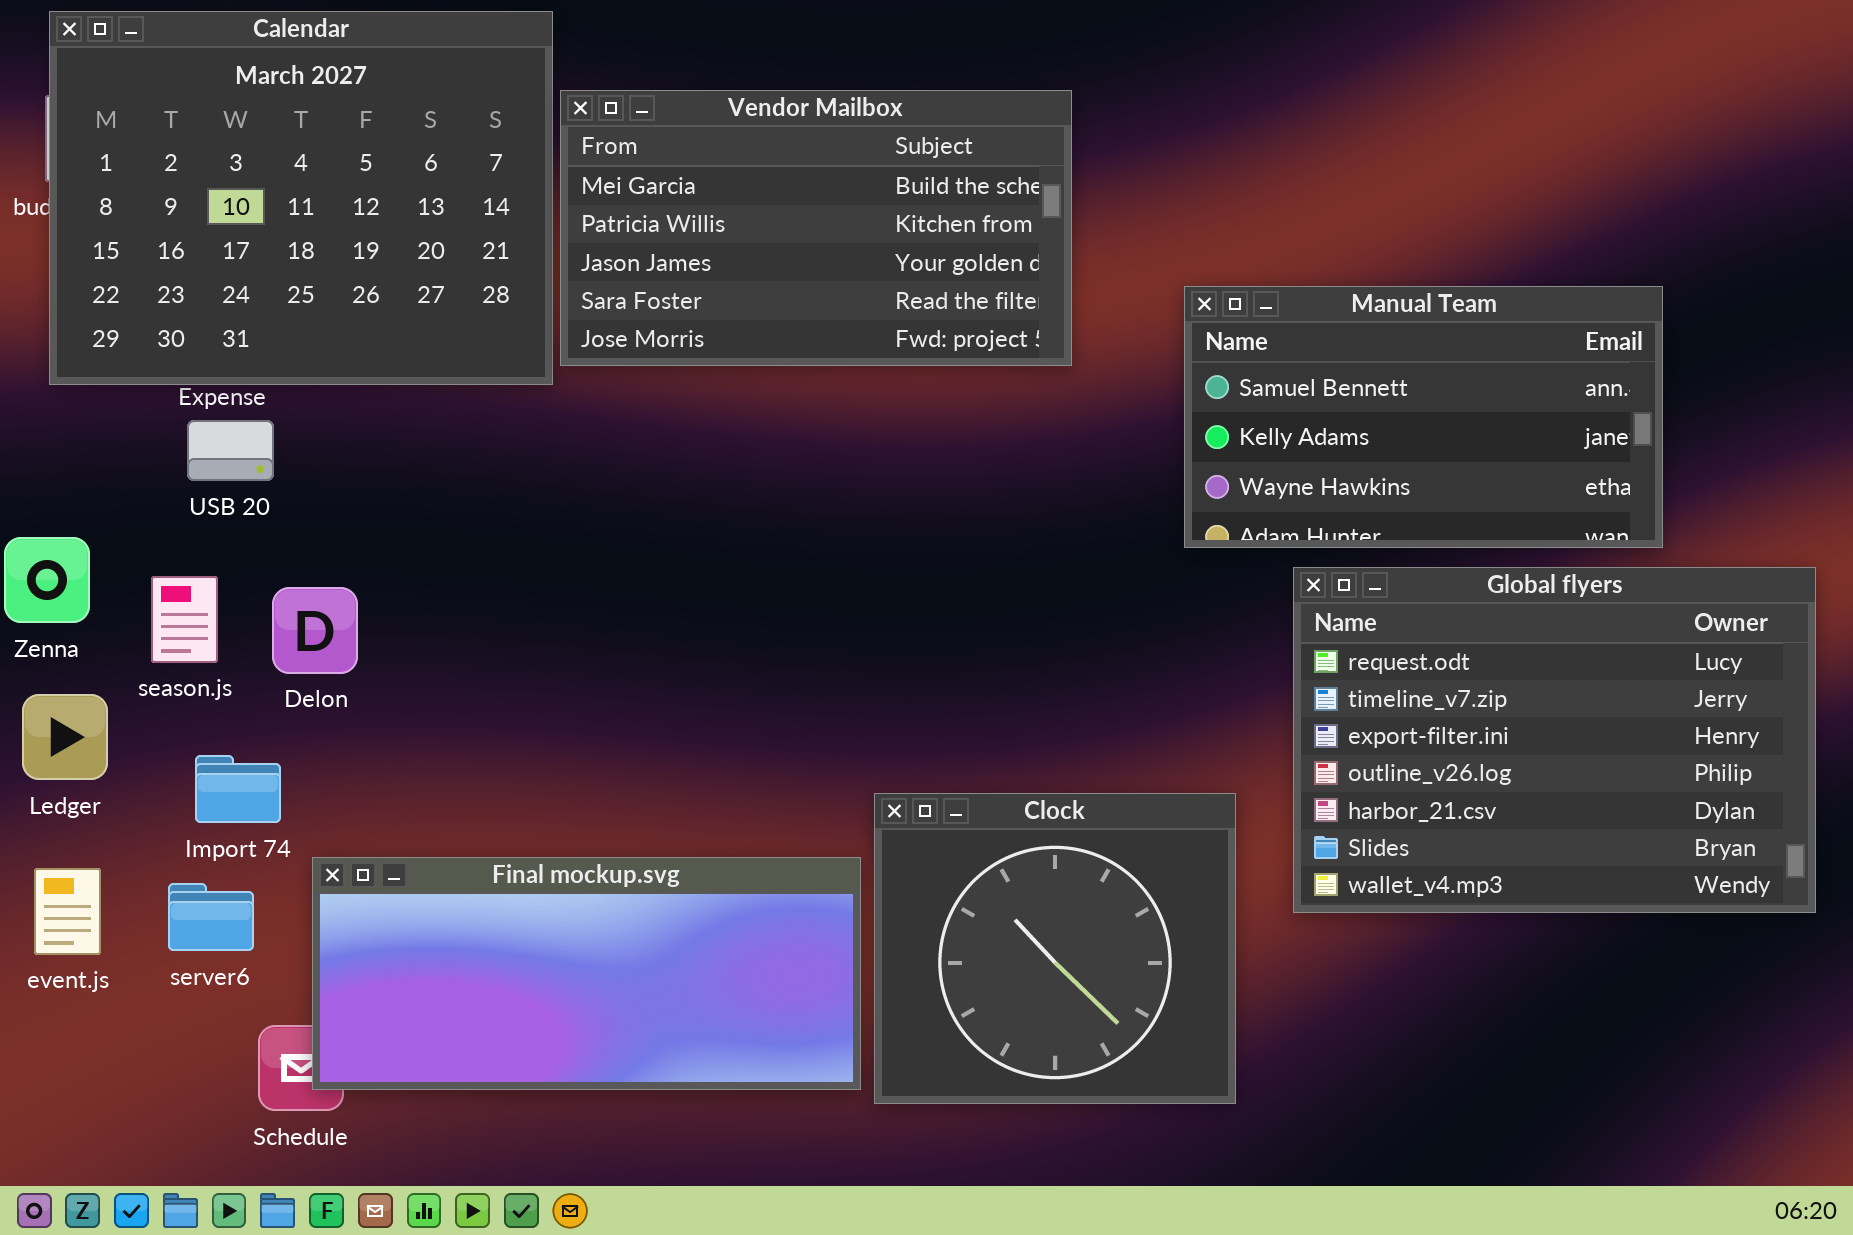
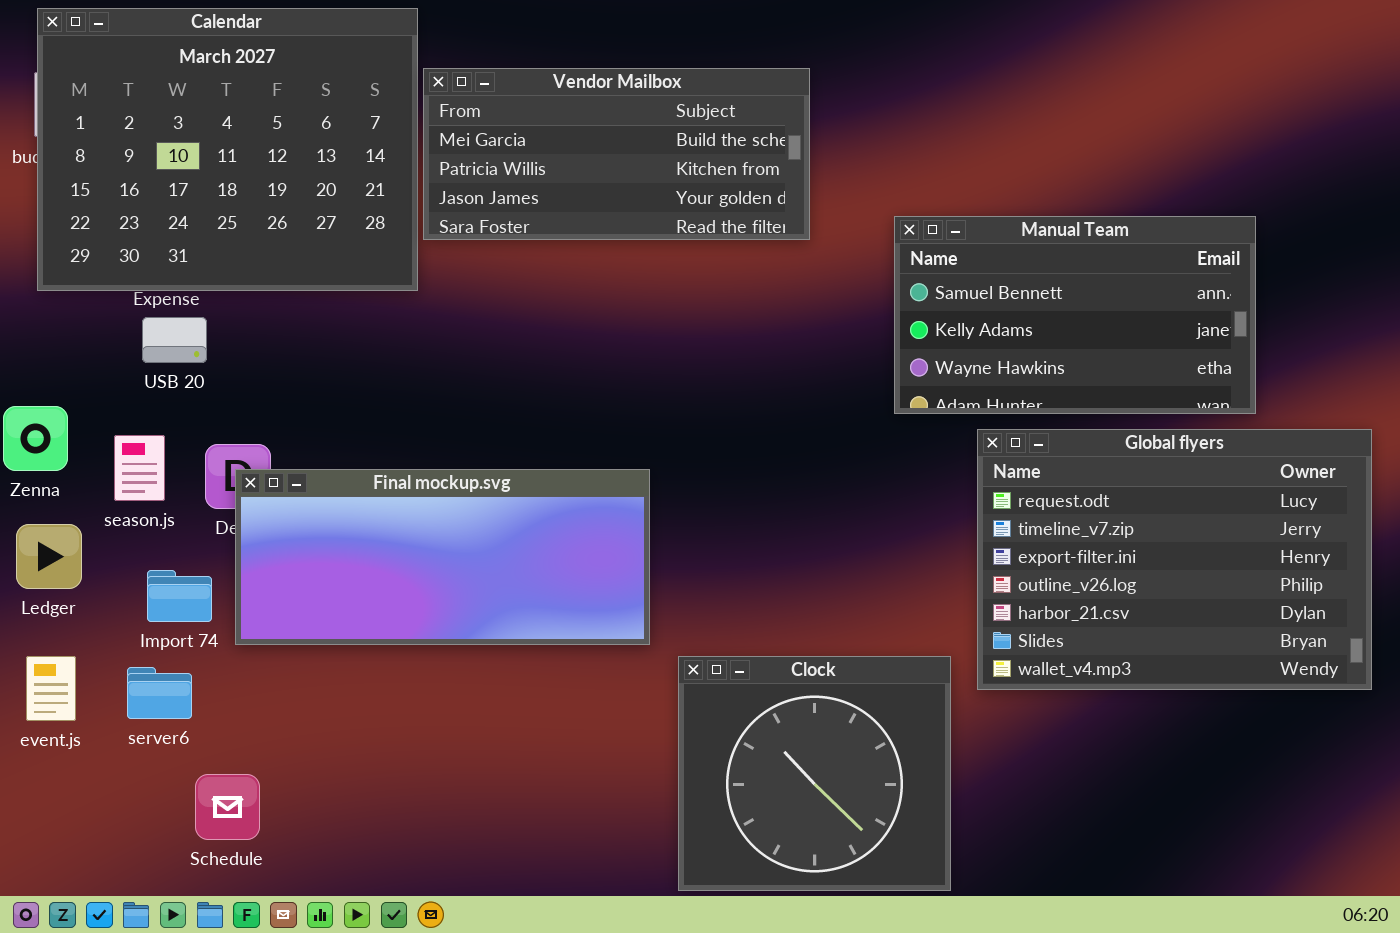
Vendor Mailbox: [560,90,1072,366] -> [423,68,810,240], resized
Clock: [874,793,1236,1104] -> [678,656,951,891], moved
Final mockup.svg: [312,857,861,1090] -> [235,469,650,645], moved

